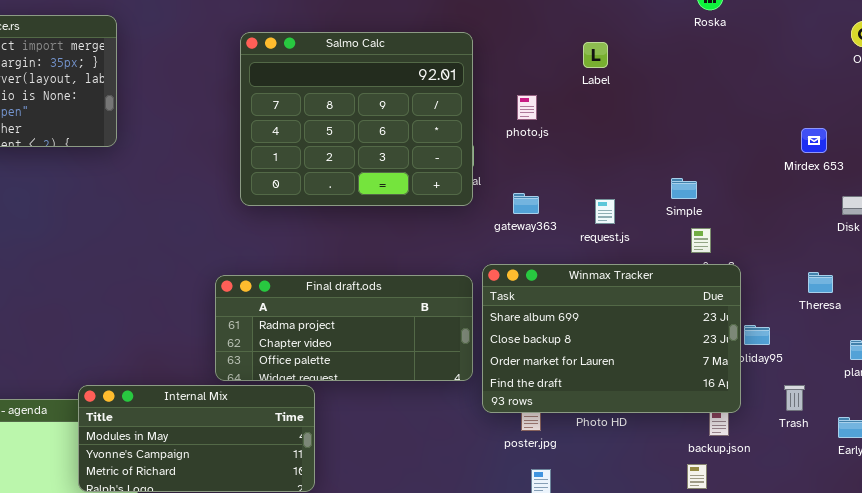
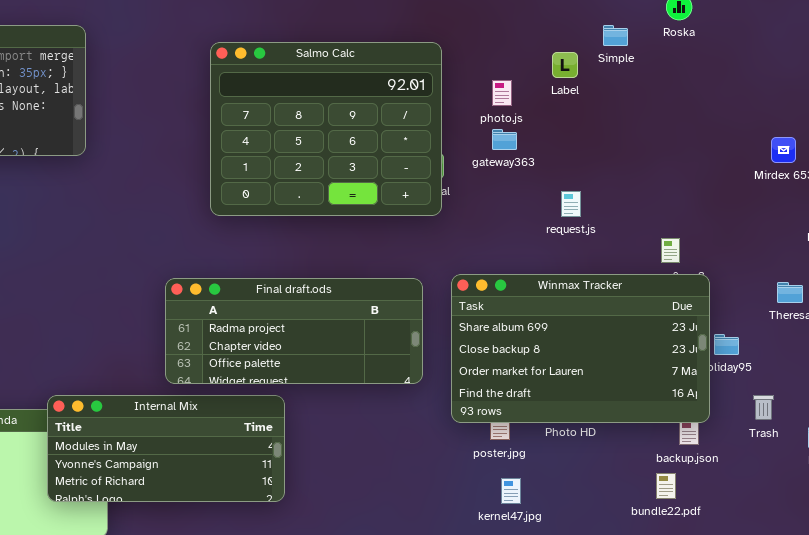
photo.js: [517,95,537,120] -> [492,80,512,106], moved
Simple: [671,178,697,199] -> [603,25,628,46], moved
gateway363: [513,193,539,214] -> [492,129,517,150], moved
request.js: [595,199,615,224] -> [561,191,581,217], moved
Final draft.ods: [215,275,473,381] -> [165,278,423,384], moved

